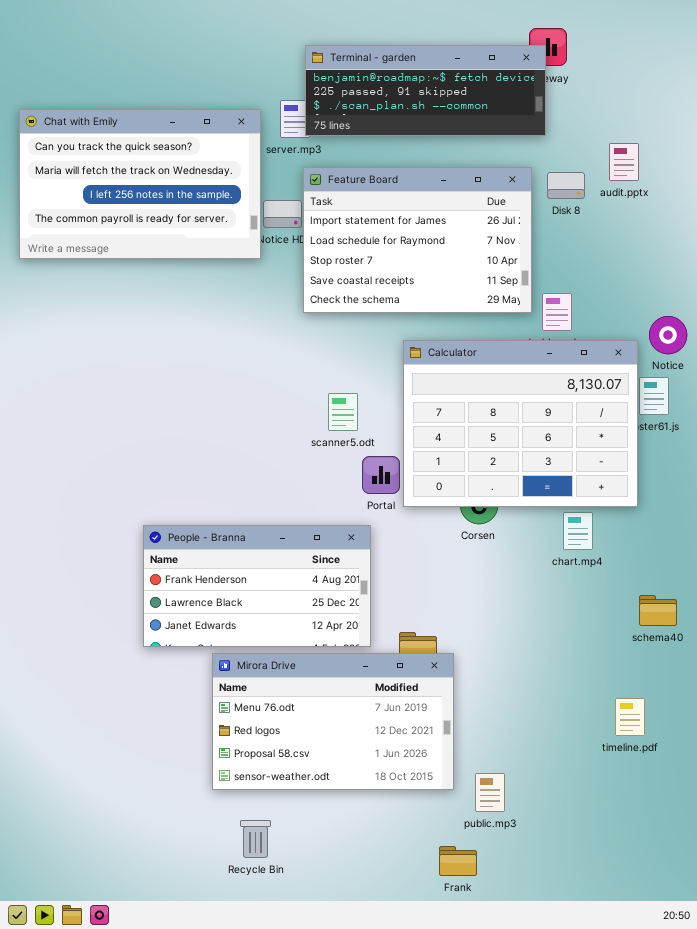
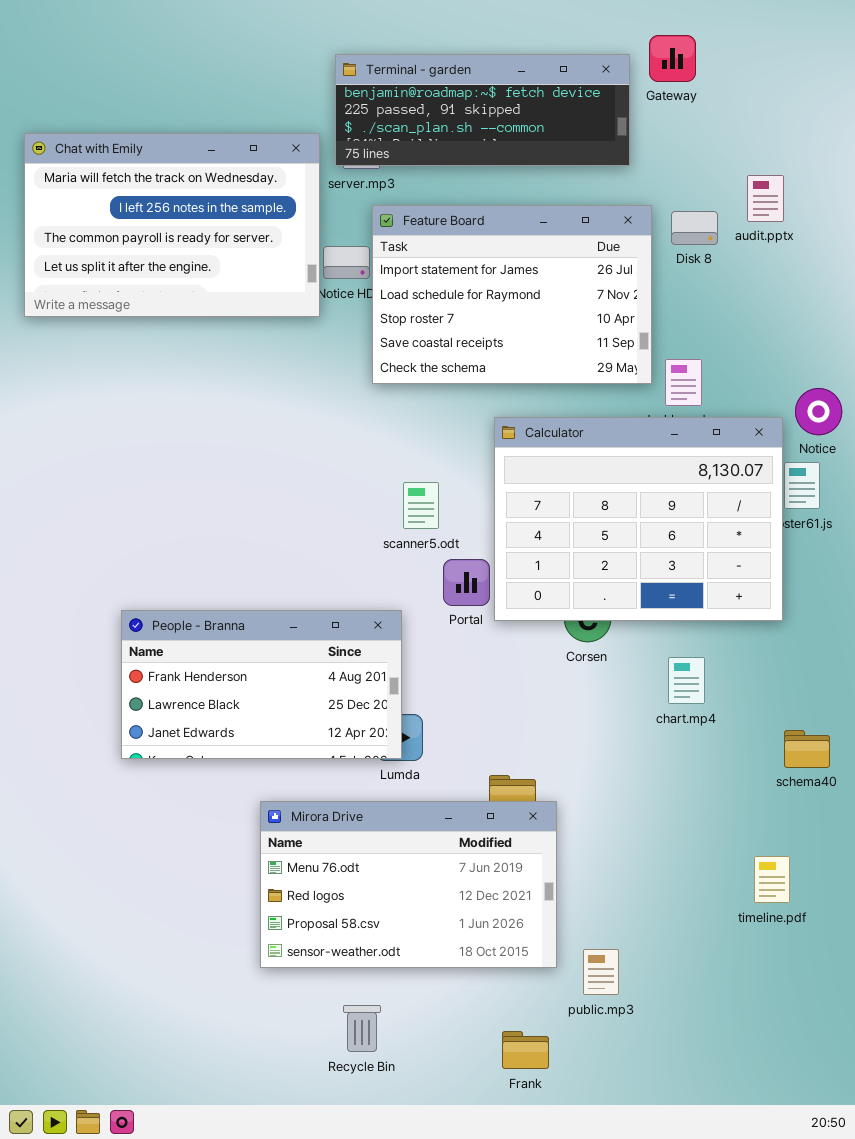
Terminal - garden: [305,45,546,136] -> [335,54,630,166], moved
Chat with Emily: [19,109,261,259] -> [24,133,320,317], scrolled down 1 row
chart.mp4: [563,512,593,550] -> [668,657,705,704], moved
People - Branna: [143,525,371,647] -> [121,610,402,759], moved
Recycle Bin: [240,820,271,858] -> [343,1005,381,1052], moved
Frank: [439,846,477,876] -> [502,1031,549,1069], moved

